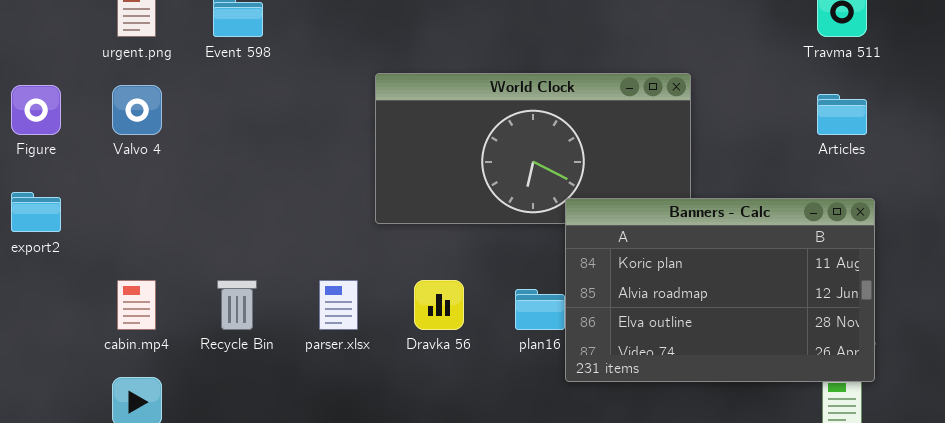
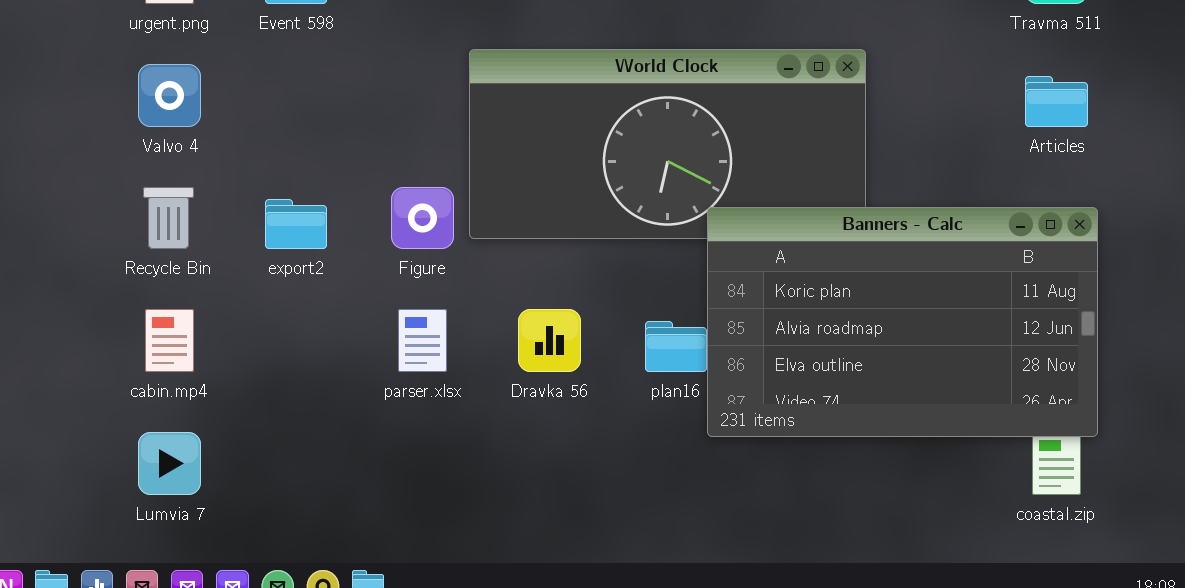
Figure: [11,85,61,135] -> [391,187,454,249], moved
export2: [11,192,61,232] -> [265,199,327,249], moved
Recycle Bin: [217,280,257,330] -> [143,187,194,249], moved

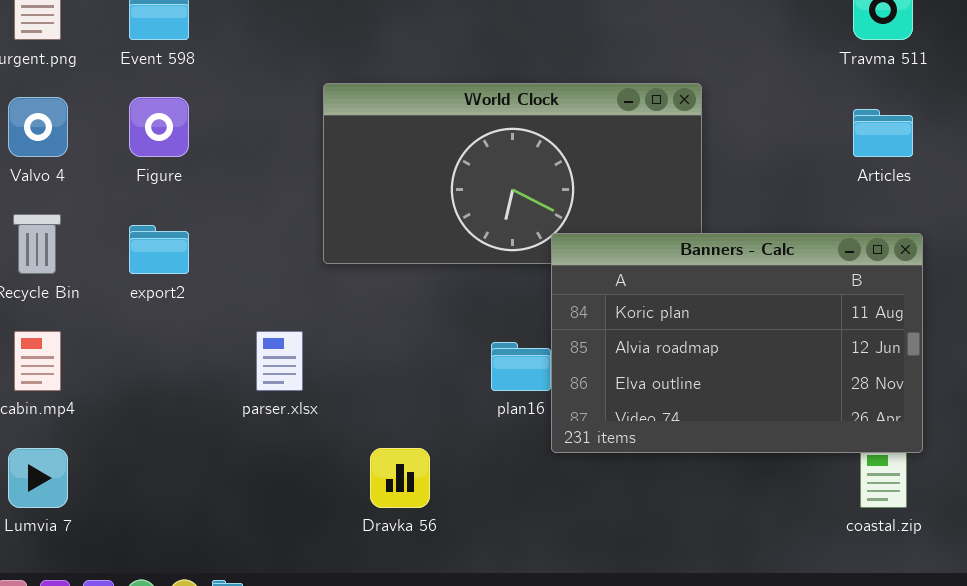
Figure: [391,187,454,249] -> [129,97,189,157], moved
Dravka 56: [518,309,581,372] -> [370,448,430,508], moved

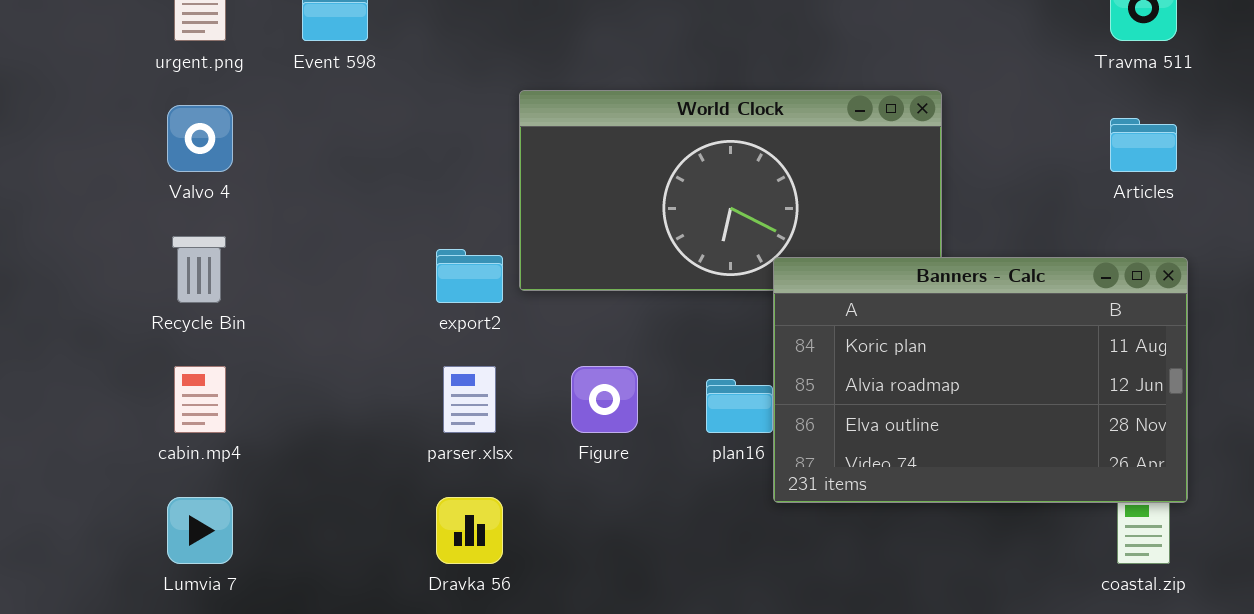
Figure: [129,97,189,157] -> [571,366,638,433], moved
export2: [129,225,189,274] -> [436,249,503,303], moved
Dravka 56: [370,448,430,508] -> [436,497,503,564], moved

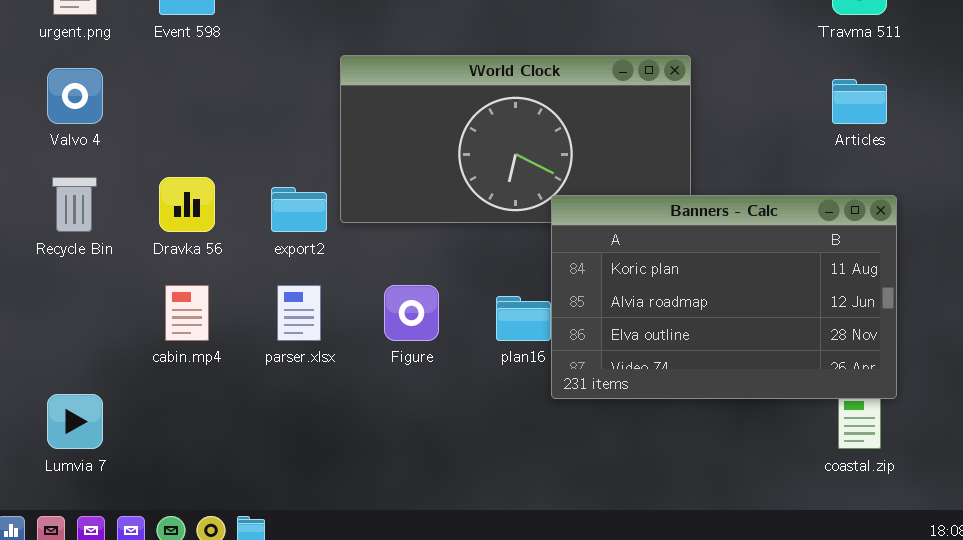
cabin.mp4: [174,366,226,433] -> [165,285,209,341], moved
Dravka 56: [436,497,503,564] -> [159,177,215,232], moved

